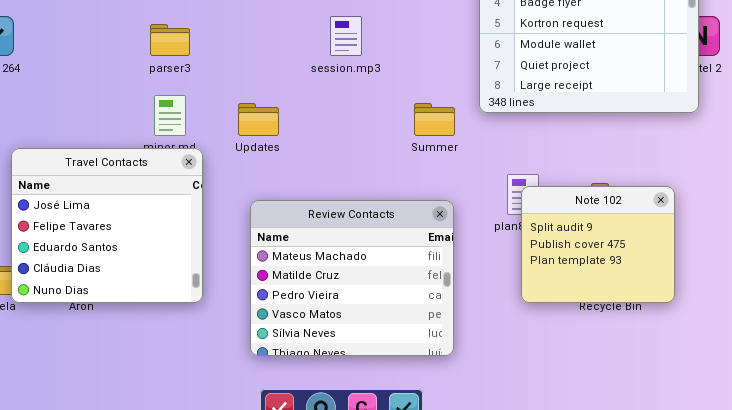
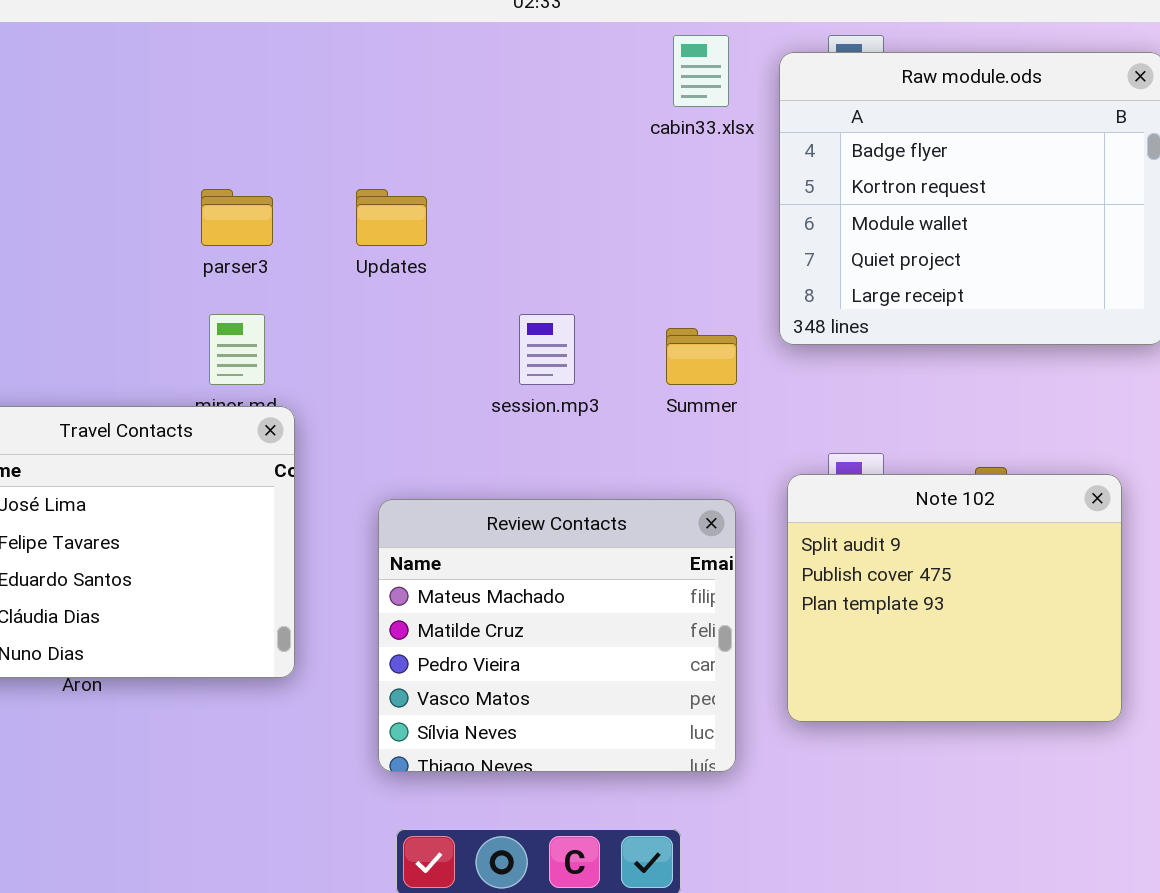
session.mp3: [330,16,362,56] -> [519,314,575,385], moved
Updates: [238,103,279,136] -> [356,189,427,246], moved
Note 102: [521,186,675,303] -> [787,474,1122,722], resized

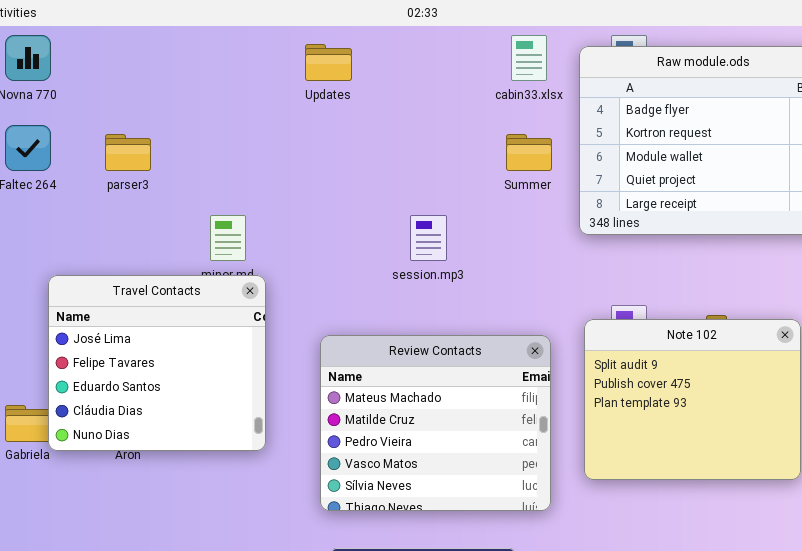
parser3: [201,189,273,246] -> [105,134,151,171], moved
Updates: [356,189,427,246] -> [305,44,352,81], moved
Summer: [666,328,737,385] -> [506,134,552,171], moved

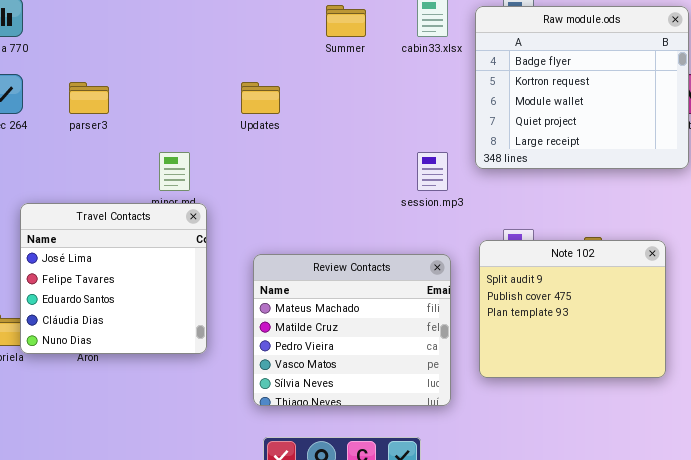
Updates: [305,44,352,81] -> [241,82,280,114], moved
Summer: [506,134,552,171] -> [326,5,366,37], moved
session.mp3: [410,215,447,261] -> [417,152,448,191], moved

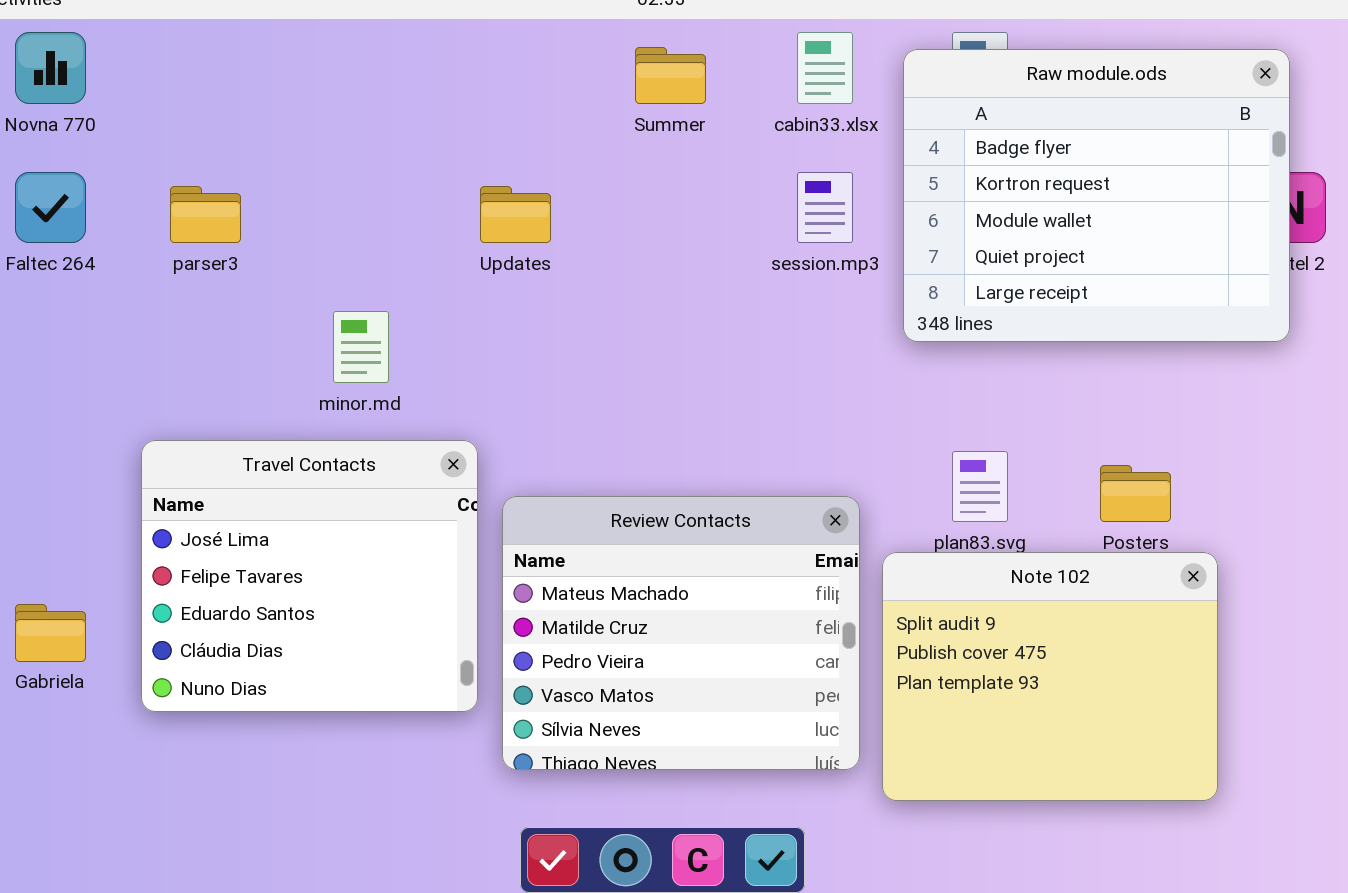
session.mp3: [417,152,448,191] -> [797,172,853,243], moved
Travel Contacts: [20,203,207,354] -> [141,440,478,712], moved
Note 102: [479,240,666,378] -> [882,552,1218,801], moved

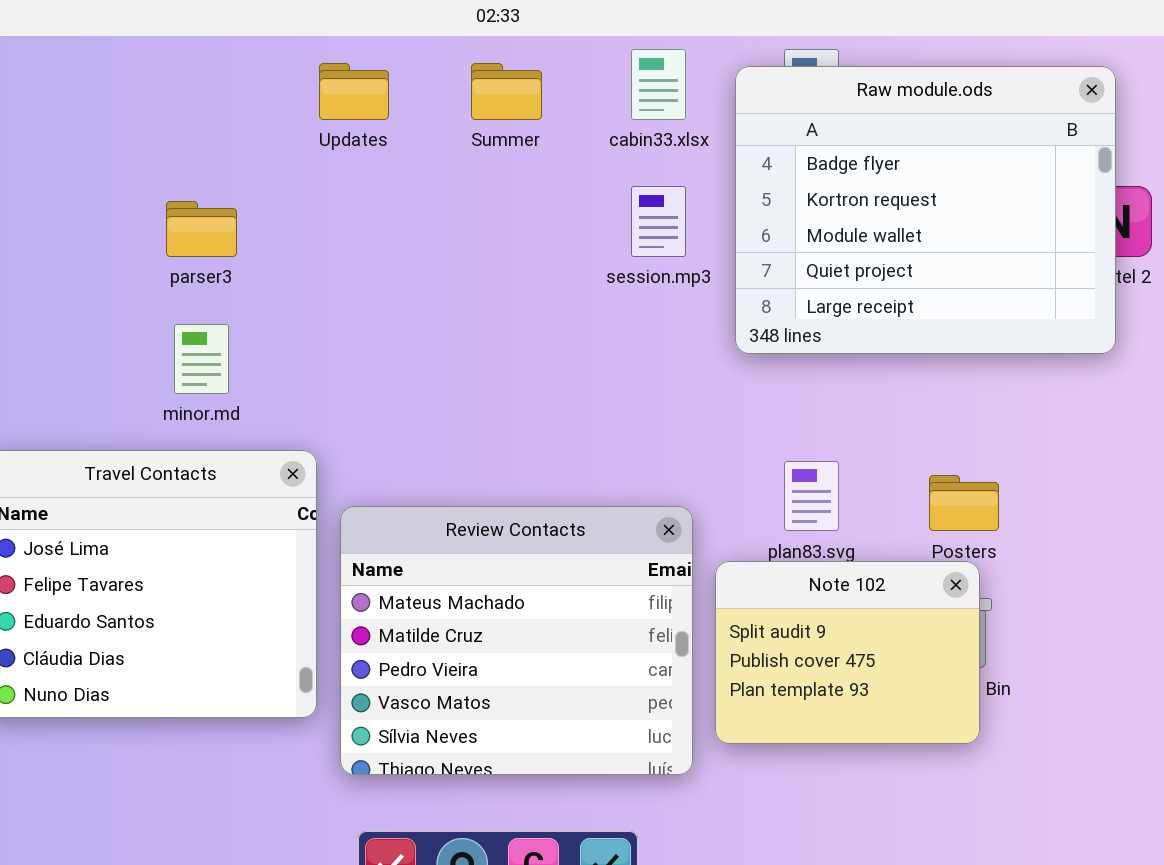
parser3: [170,186,241,243] -> [166,201,237,257], moved
Updates: [480,186,551,243] -> [319,63,389,120], moved
Note 102: [882,552,1218,801] -> [715,561,980,744], resized

